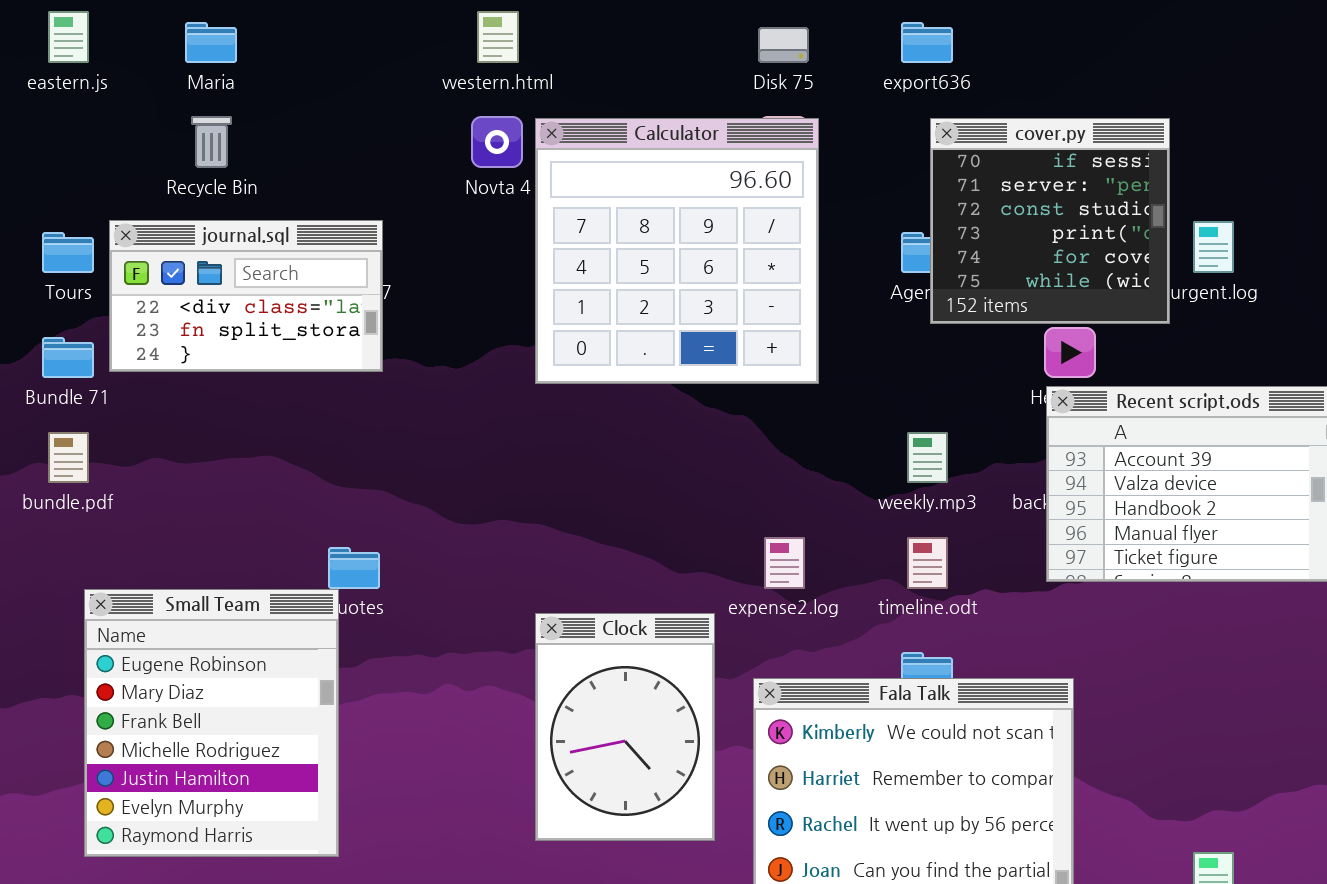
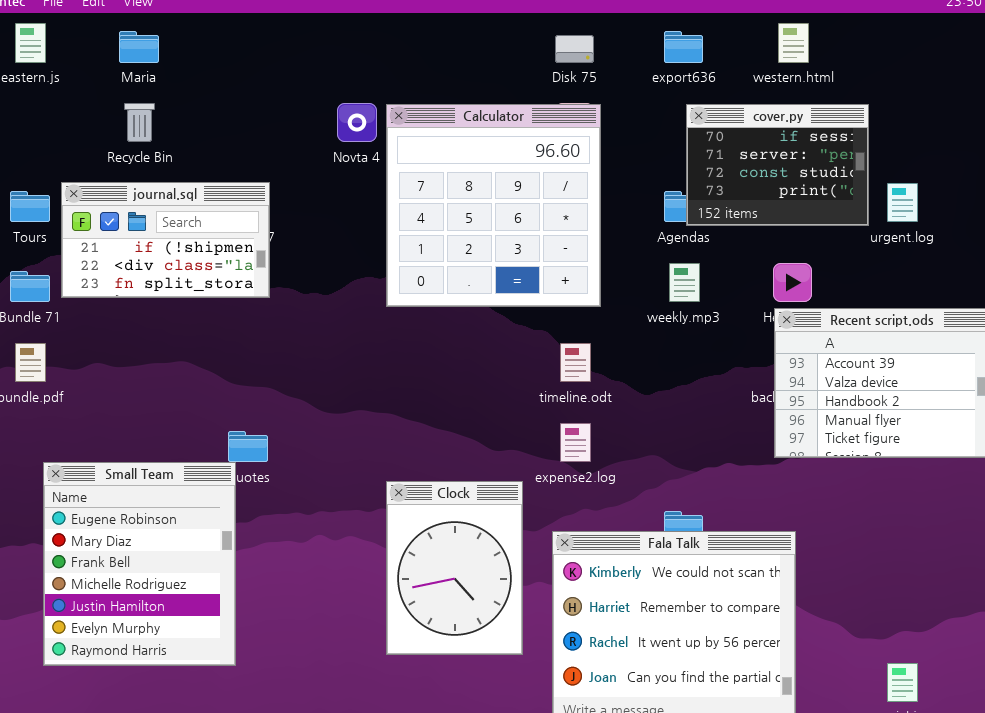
western.html: [477,11,519,63] -> [778,23,809,63], moved
cover.py: [930,118,1170,324] -> [686,104,869,226], resized
journal.sql: [109,220,383,372] -> [61,182,270,298], scrolled up 1 row
weekly.mp3: [907,432,948,483] -> [669,263,700,302], moved
timeline.odt: [907,537,948,589] -> [560,343,591,382], moved

